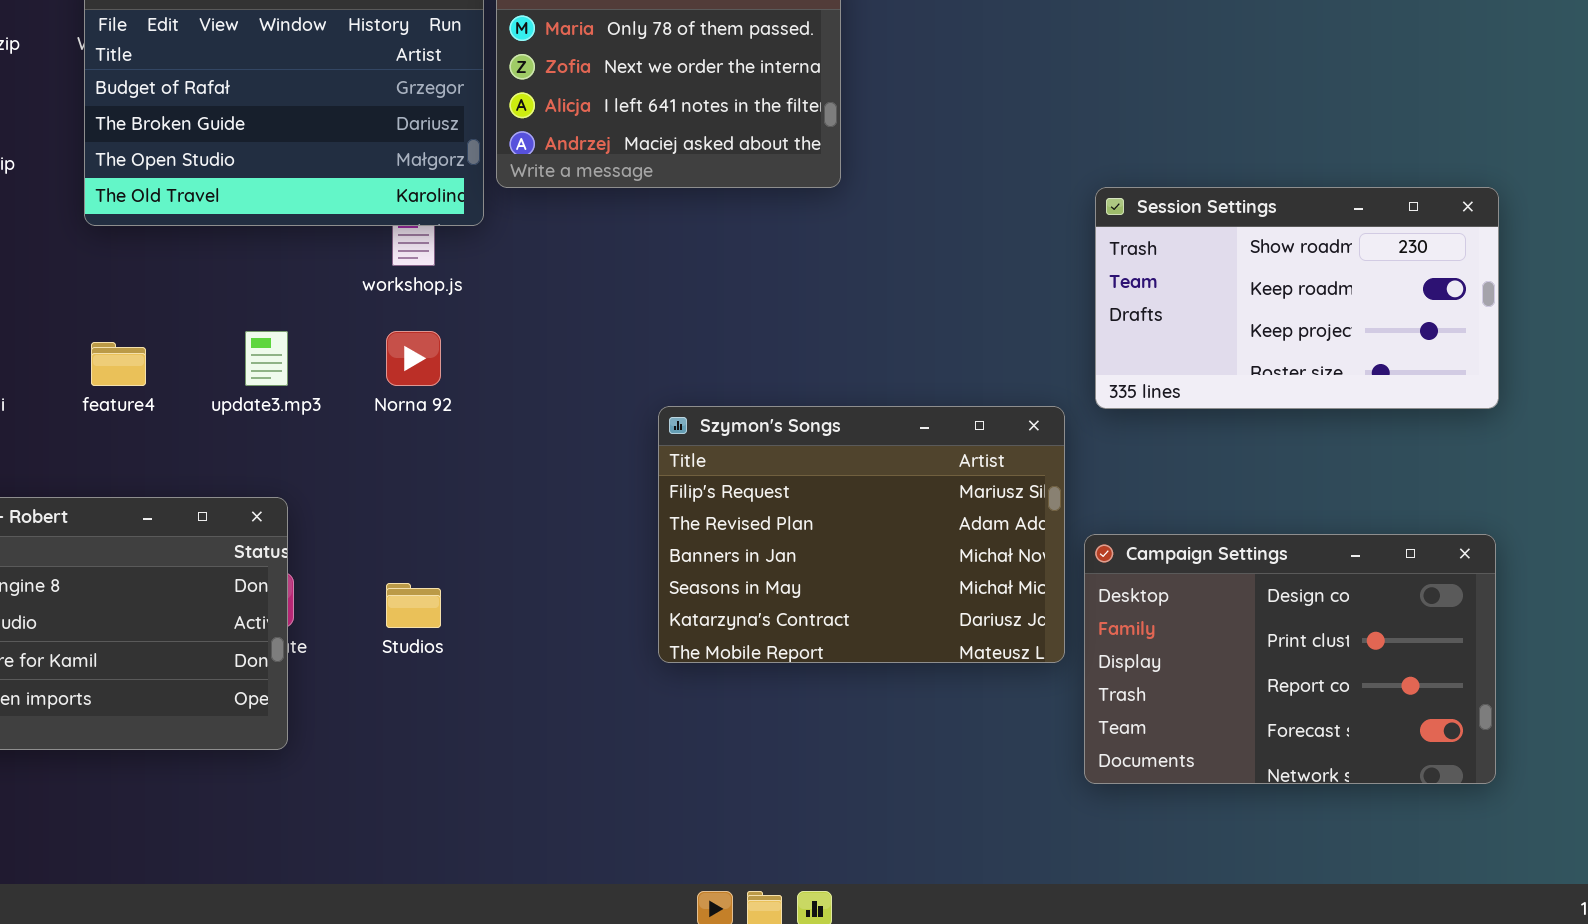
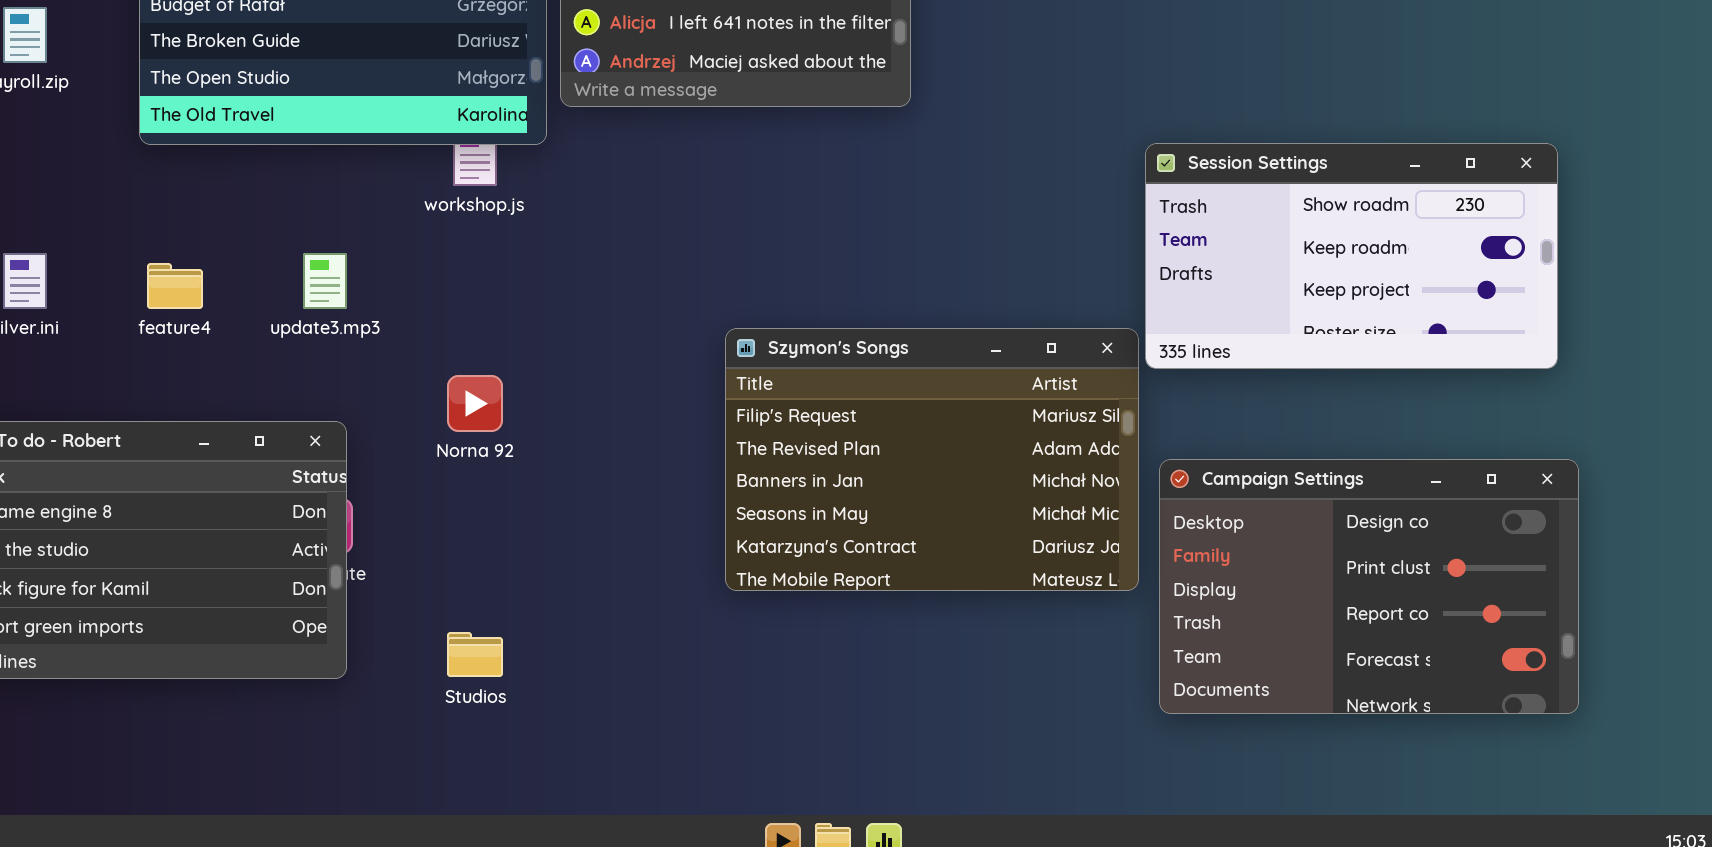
Session Settings: [1095,187,1499,409] -> [1145,143,1558,369], moved
Norna 92: [386,331,441,386] -> [447,375,503,432], moved
Studios: [386,583,441,628] -> [447,632,503,677], moved

